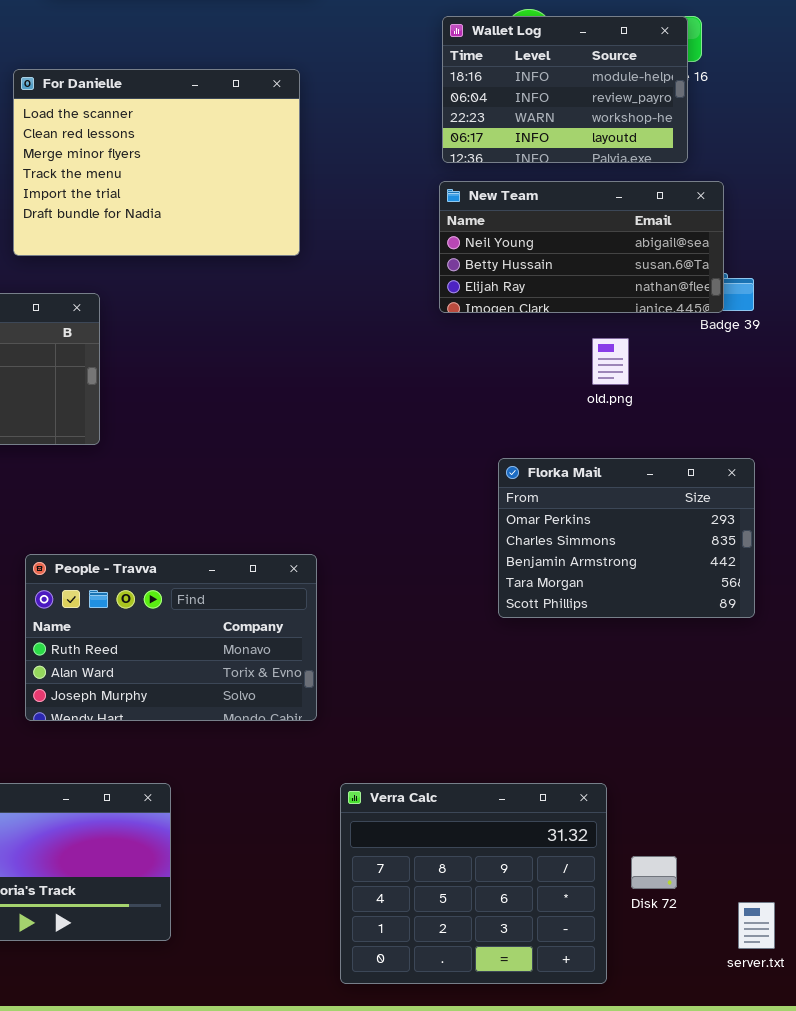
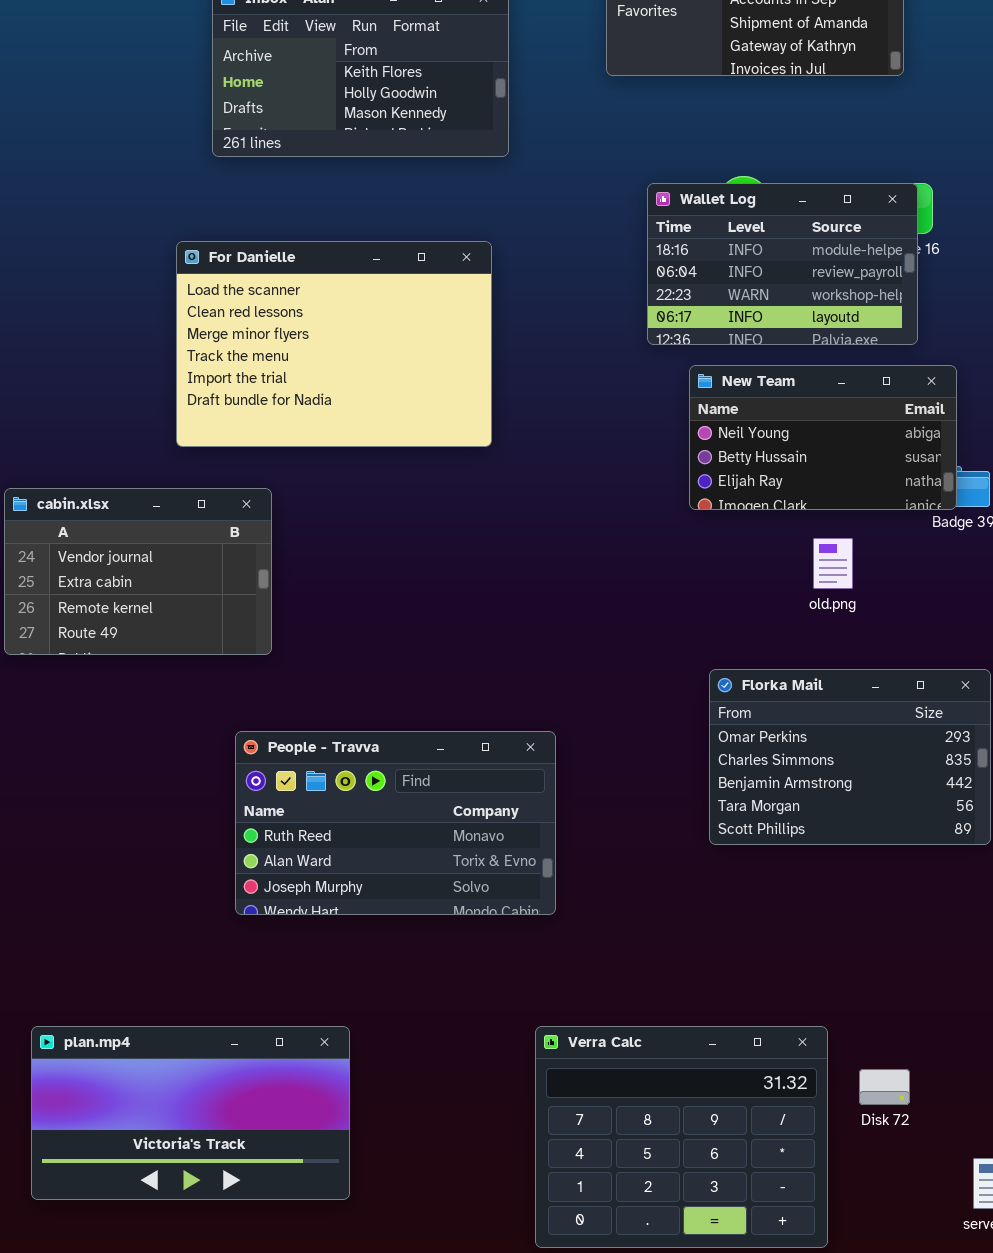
New Team: [439,181,724,313] -> [689,365,957,510], resized
People - Travva: [25,554,317,721] -> [235,731,556,915], moved
Disk 72: [631,856,677,889] -> [859,1069,910,1105], moved

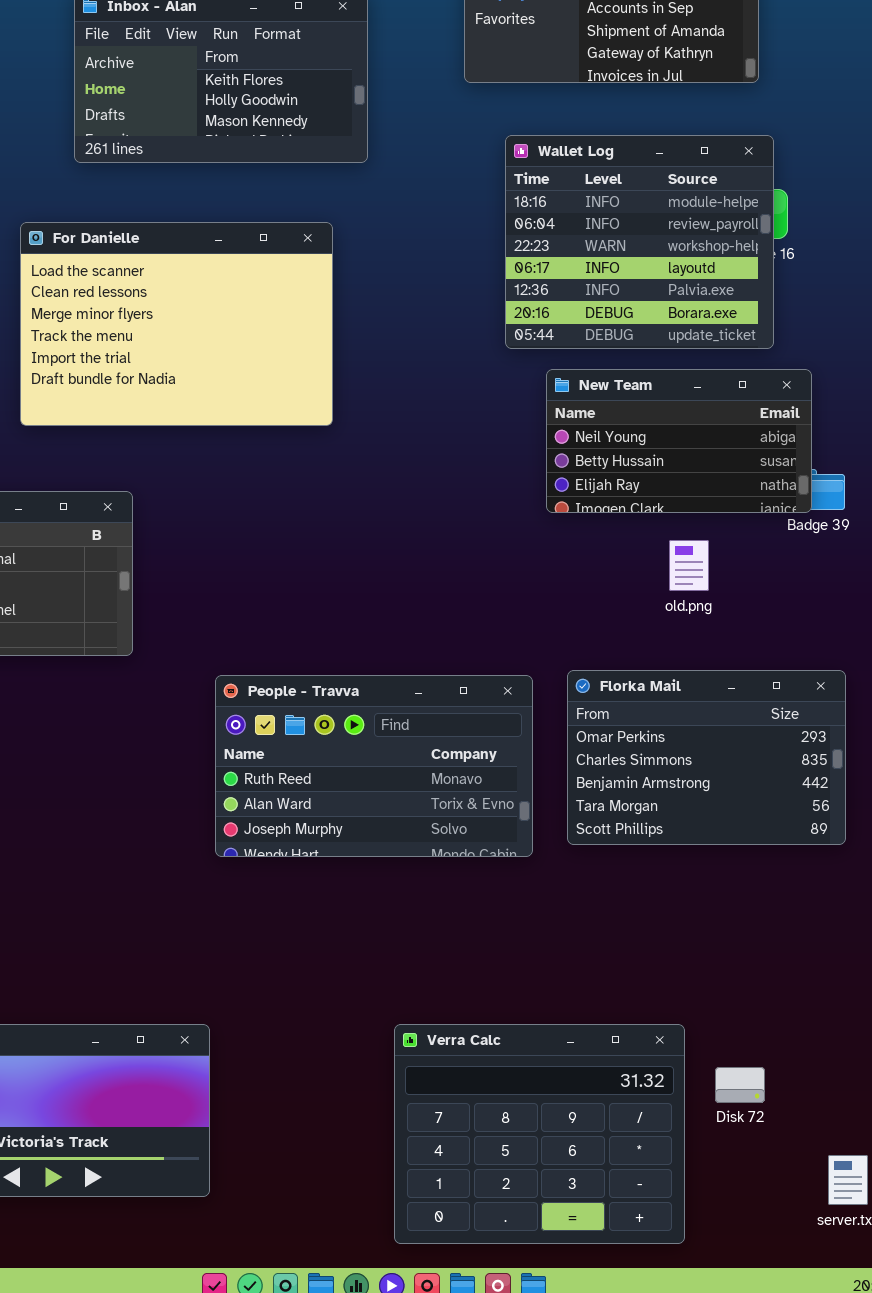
Wallet Log: [647,183,918,345] -> [505,135,774,349], resized
For Danielle: [176,241,492,447] -> [20,222,333,426], moved
People - Travva: [235,731,556,915] -> [215,675,533,857], moved

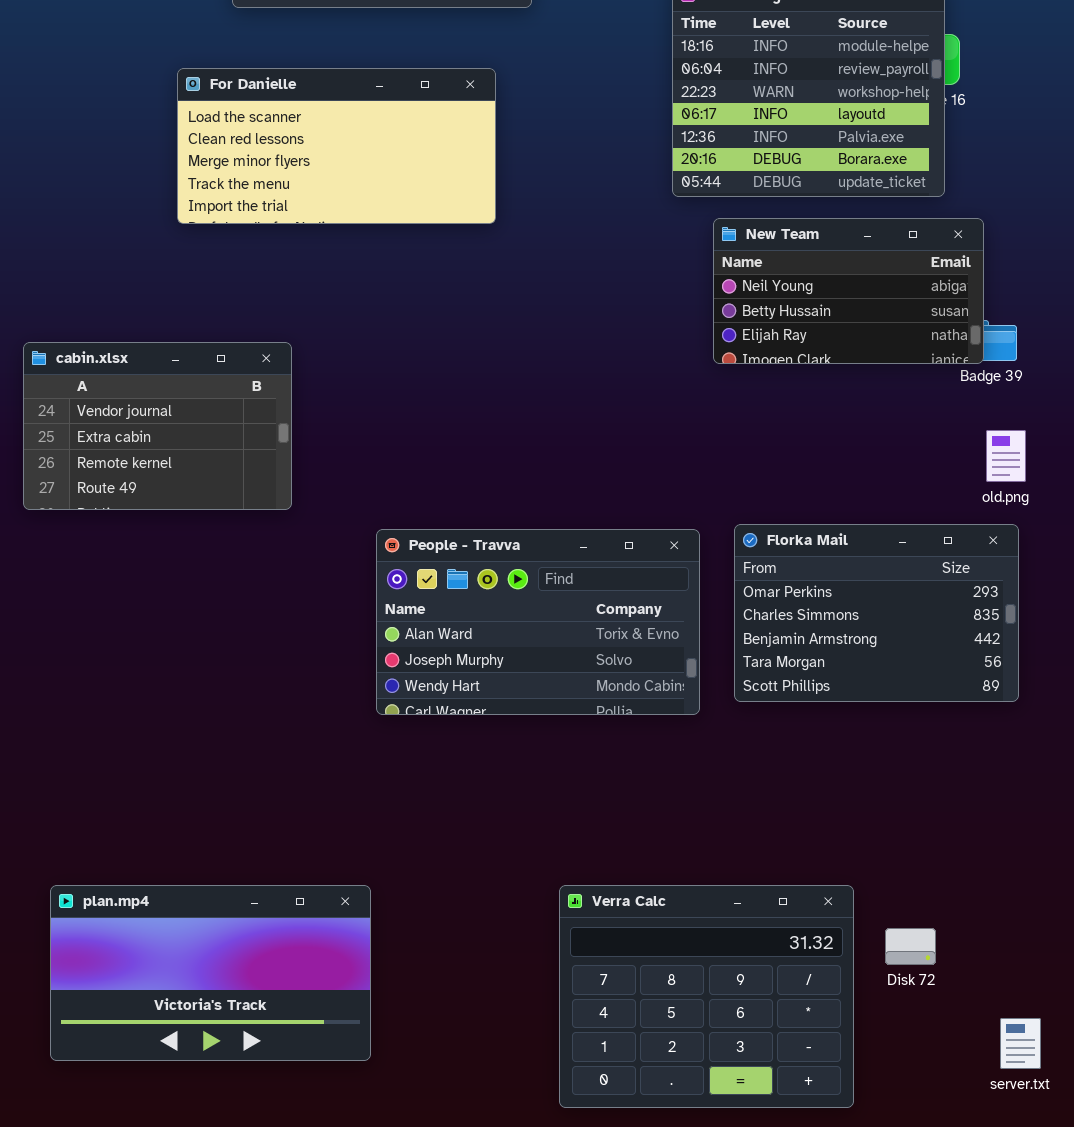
For Danielle: [20,222,333,426] -> [177,68,496,224], resized
old.png: [669,540,709,591] -> [986,430,1026,482], moved
People - Travva: [215,675,533,857] -> [376,529,700,715], scrolled down 1 row

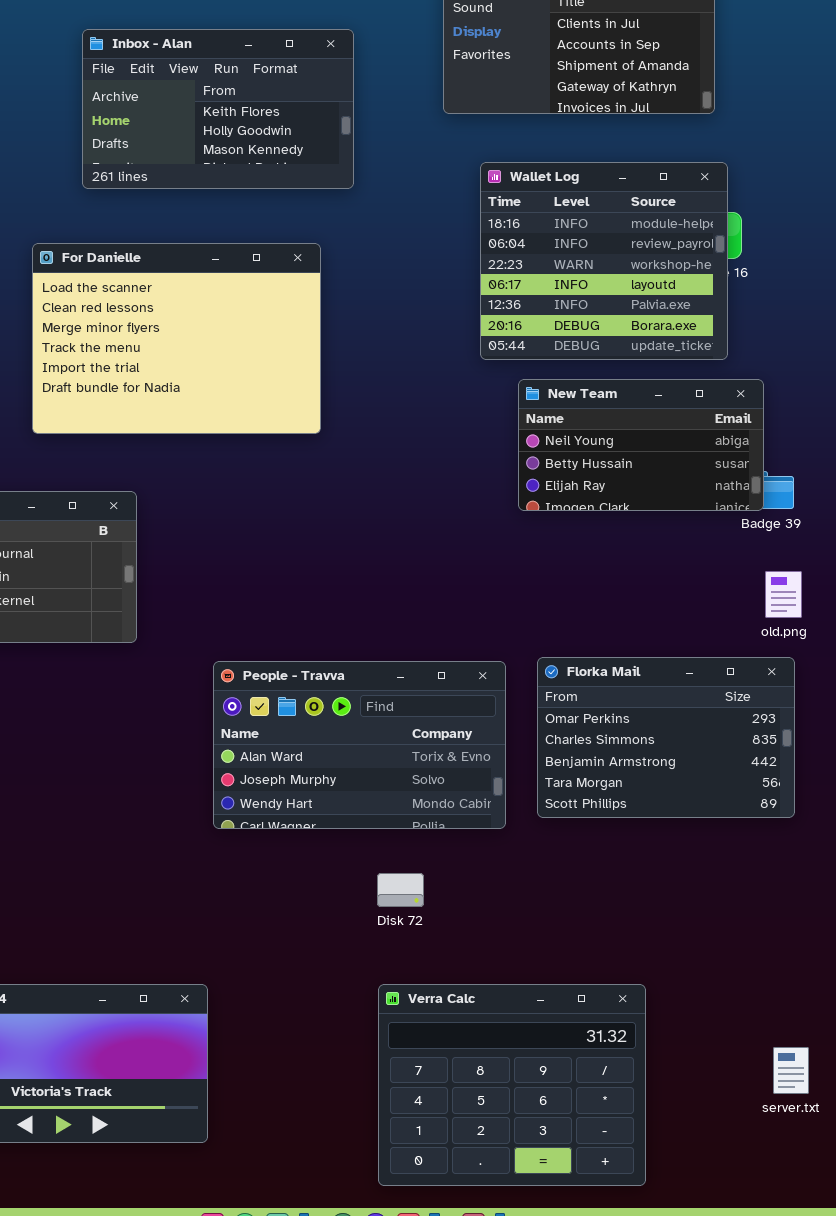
For Danielle: [177,68,496,224] -> [32,243,321,434], resized
Disk 72: [885,928,936,965] -> [377,873,424,907], moved
server.txt: [1000,1018,1041,1069] -> [773,1047,809,1094], moved

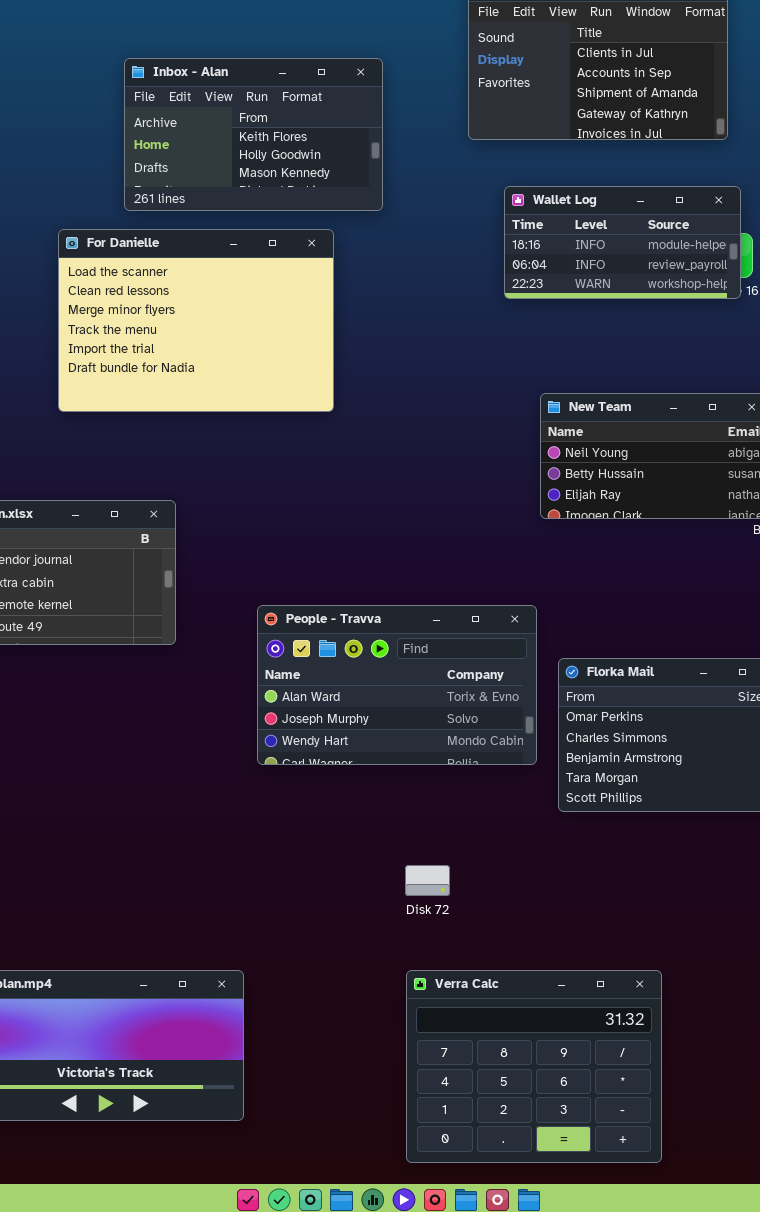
Wallet Log: [480,162,728,360] -> [504,186,741,299], resized
For Danielle: [32,243,321,434] -> [58,229,334,412], moved
People - Travva: [213,661,506,829] -> [257,605,537,765], moved

